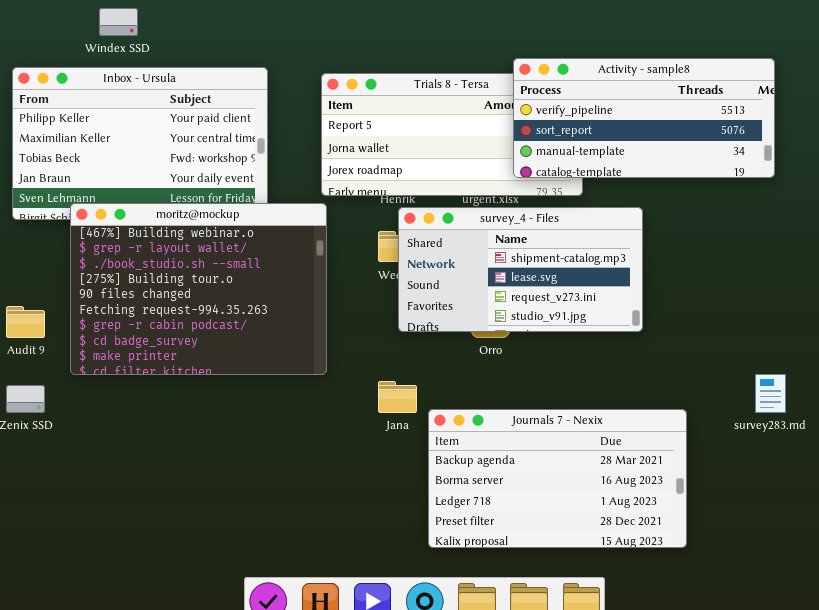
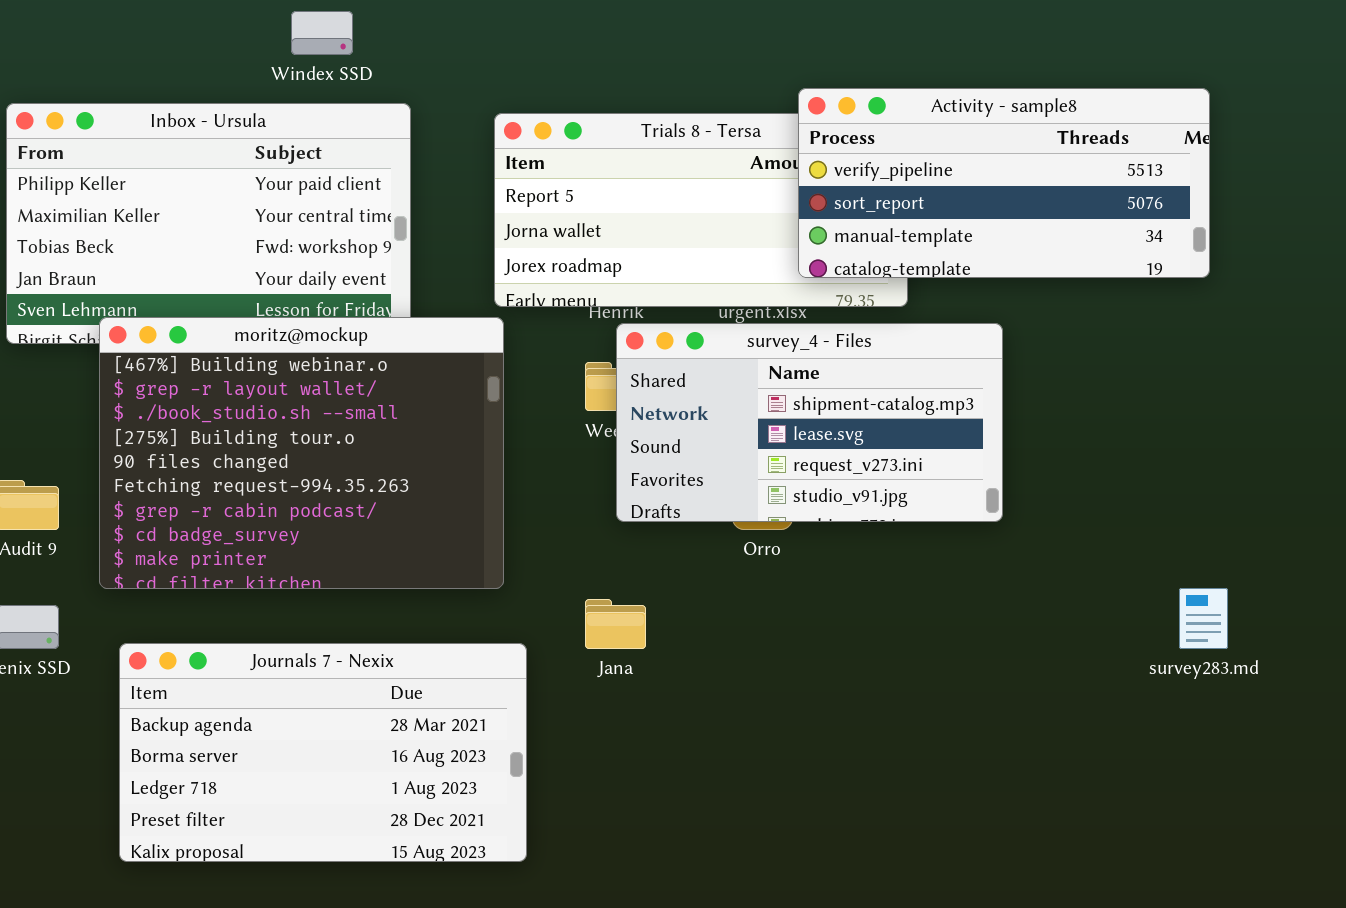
Windex SSD: [99,8,138,36] -> [291,11,353,55], moved
Journals 7 - Nexix: [428,409,687,548] -> [119,643,527,862], moved

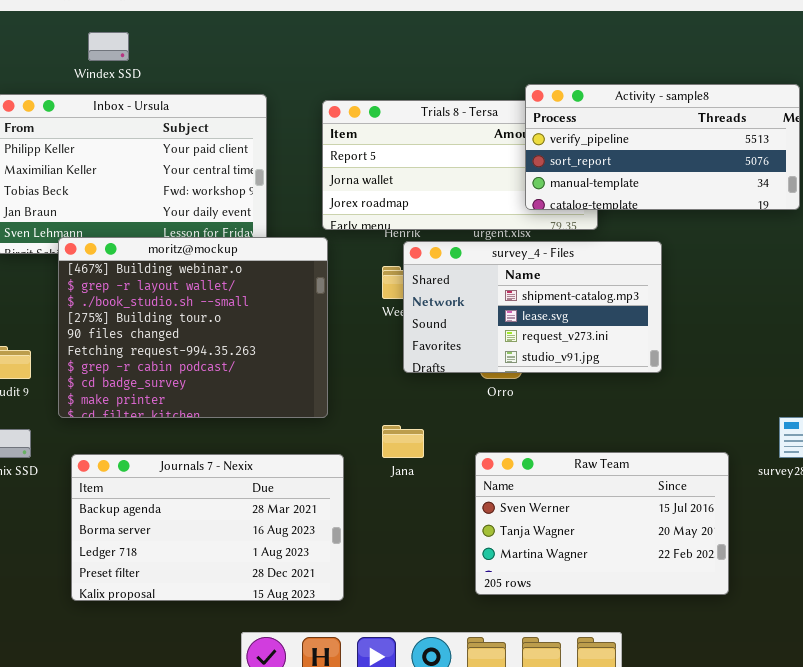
Windex SSD: [291,11,353,55] -> [88,32,129,61], moved
Raw Team: none -> [475,452,729,595], opened

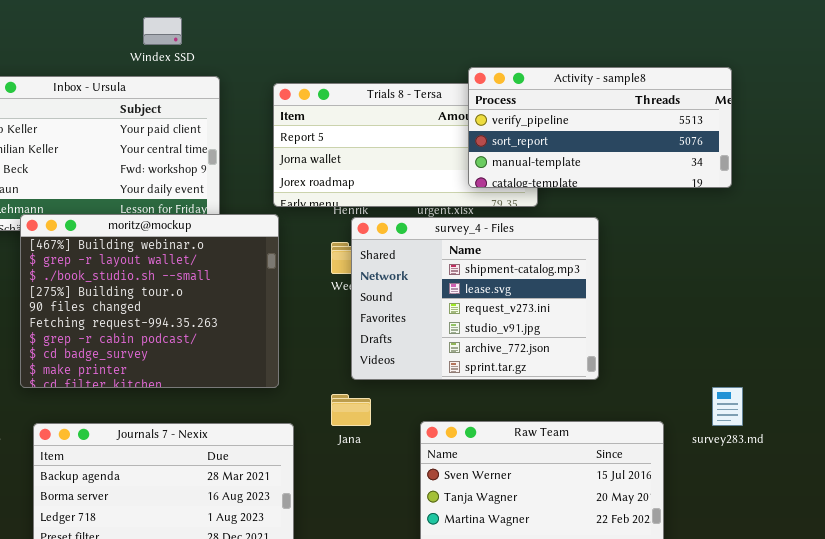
Windex SSD: [88,32,129,61] -> [143,17,182,45], moved
survey_4 - Files: [403,241,662,373] -> [351,217,599,380], resized

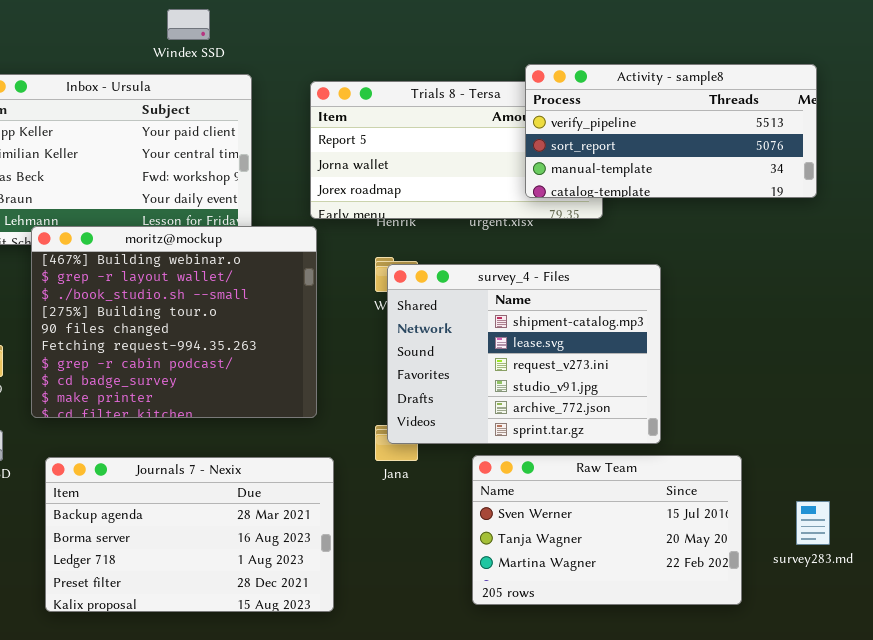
survey_4 - Files: [351,217,599,380] -> [387,264,661,444], moved
survey283.md: [712,387,743,426] -> [796,501,830,545], moved

